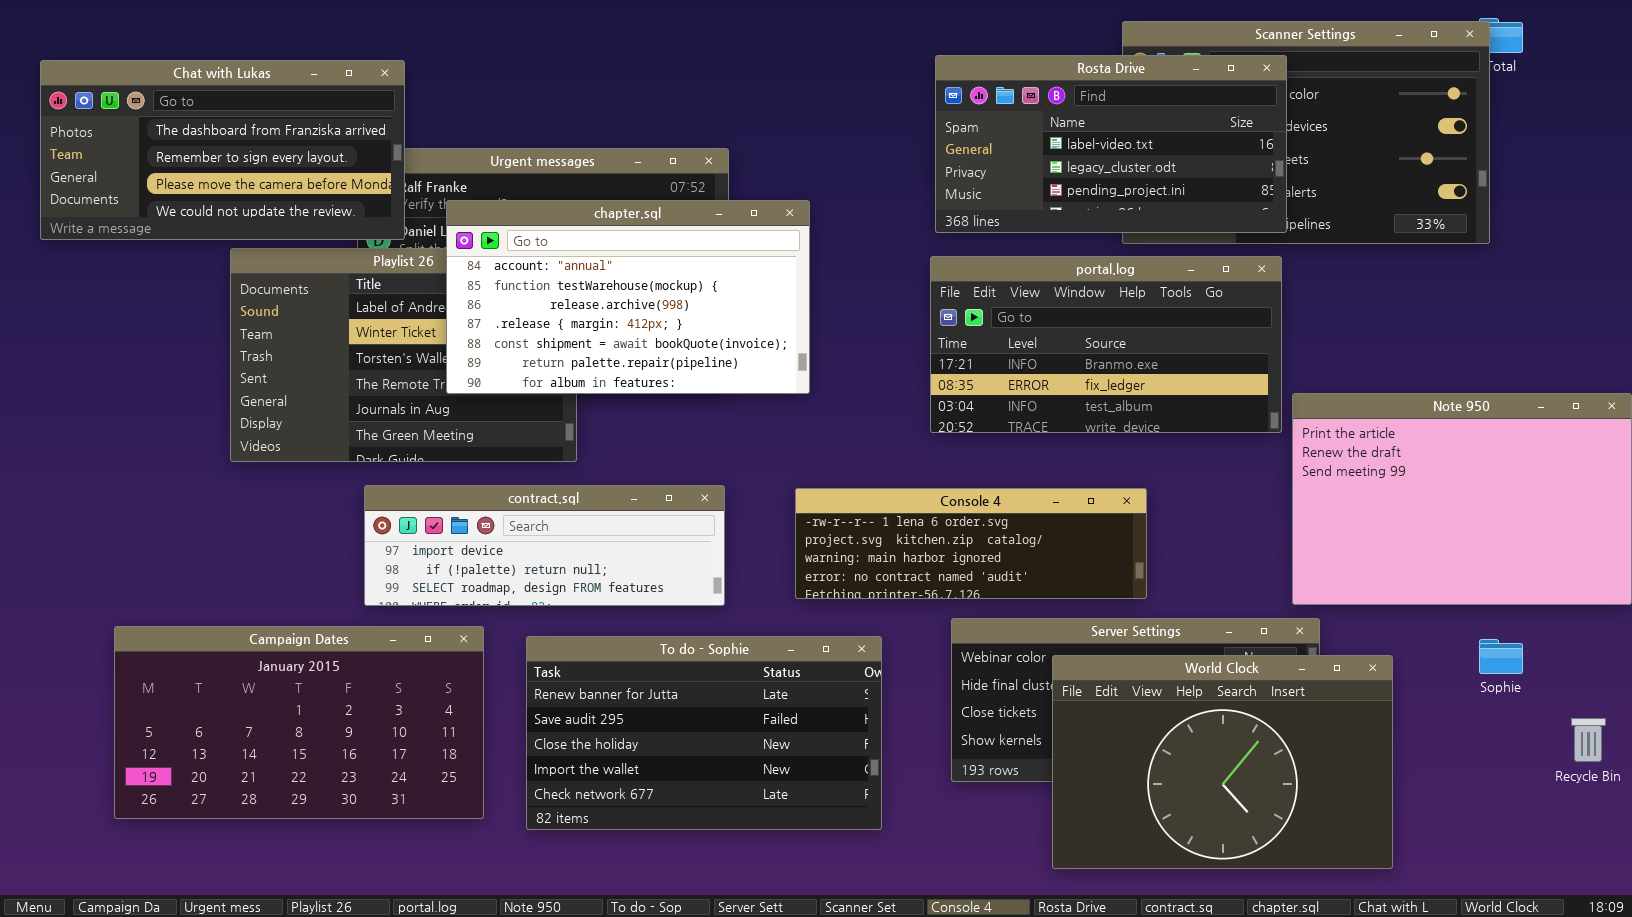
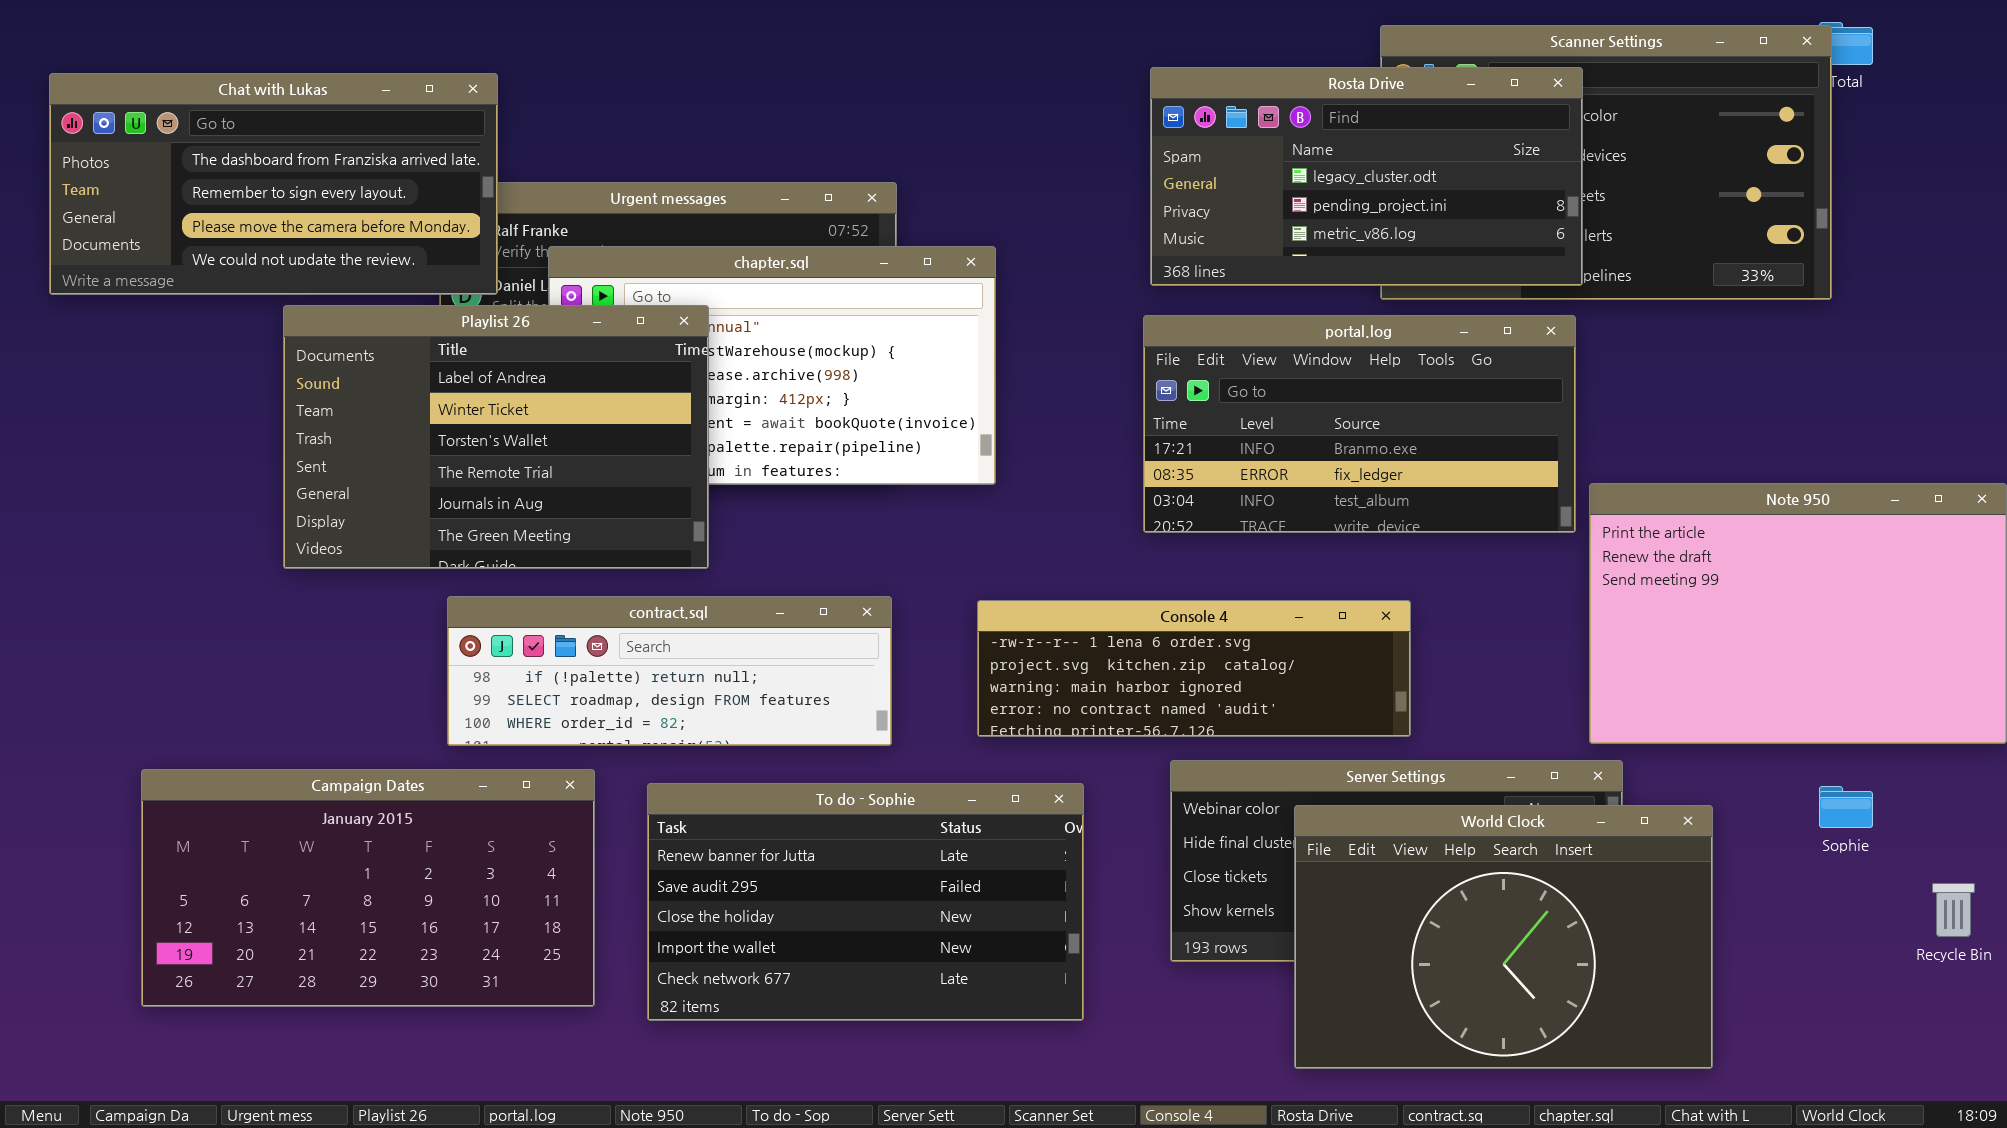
Rosta Drive: [935,55,1287,233] -> [1150,67,1583,286], scrolled down 1 row
Playlist 26: [230,248,577,462] -> [283,305,709,569], raised
contract.sql: [364,485,725,606] -> [447,596,892,746], scrolled down 1 row

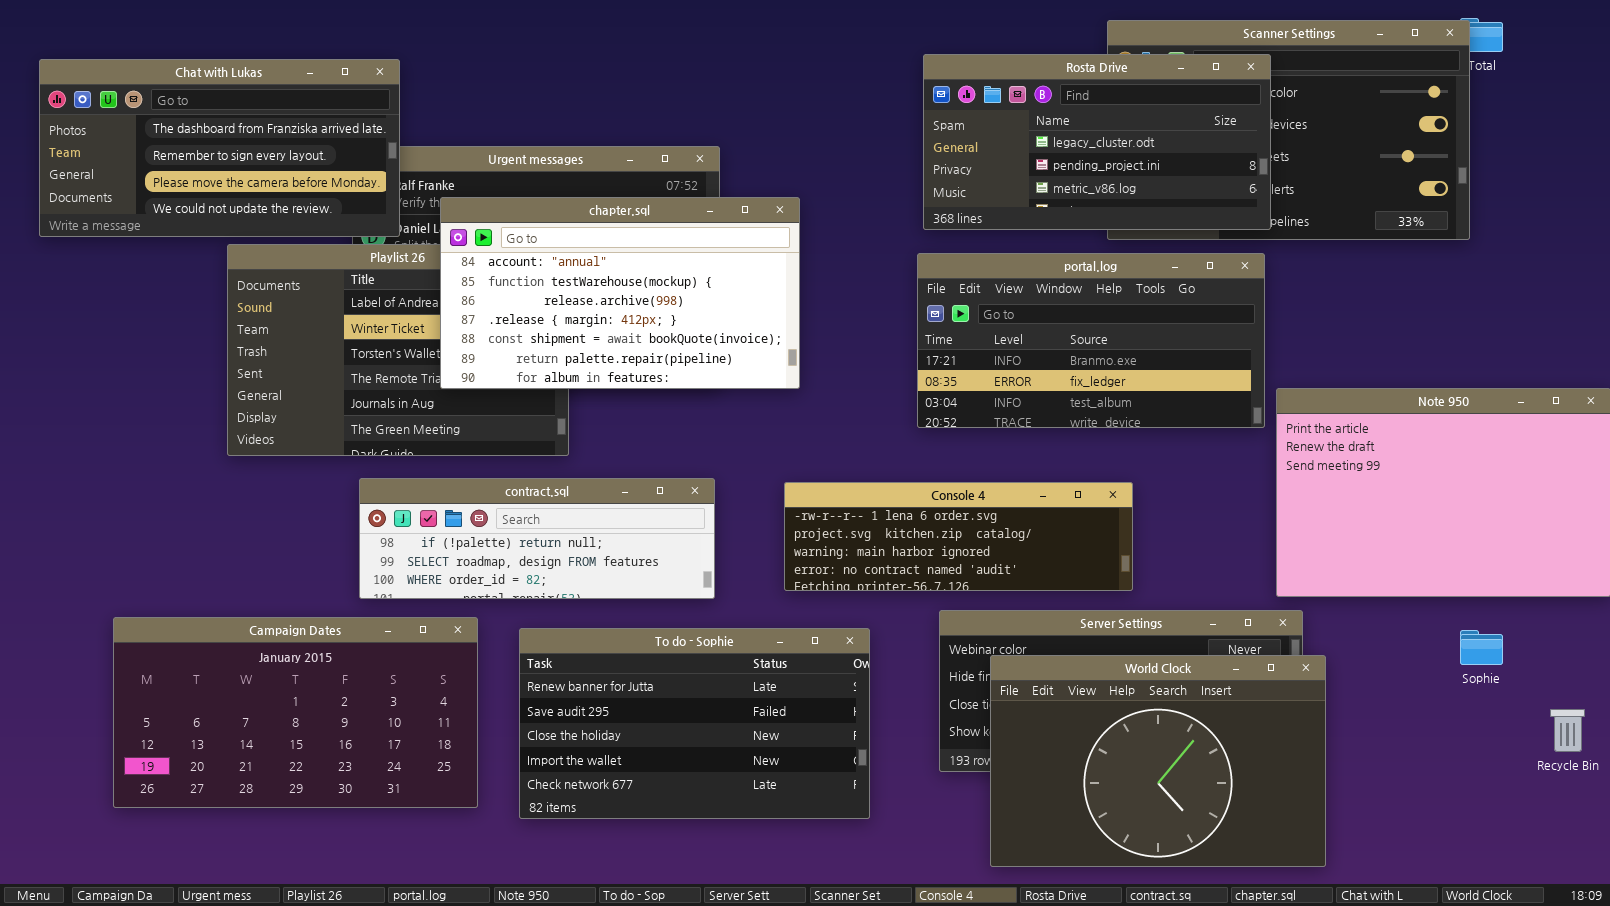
chapter.sql: [548,246,996,485] -> [440,197,800,389], raised
World Clock: [1294,805,1713,1069] -> [990,655,1326,867], moved

